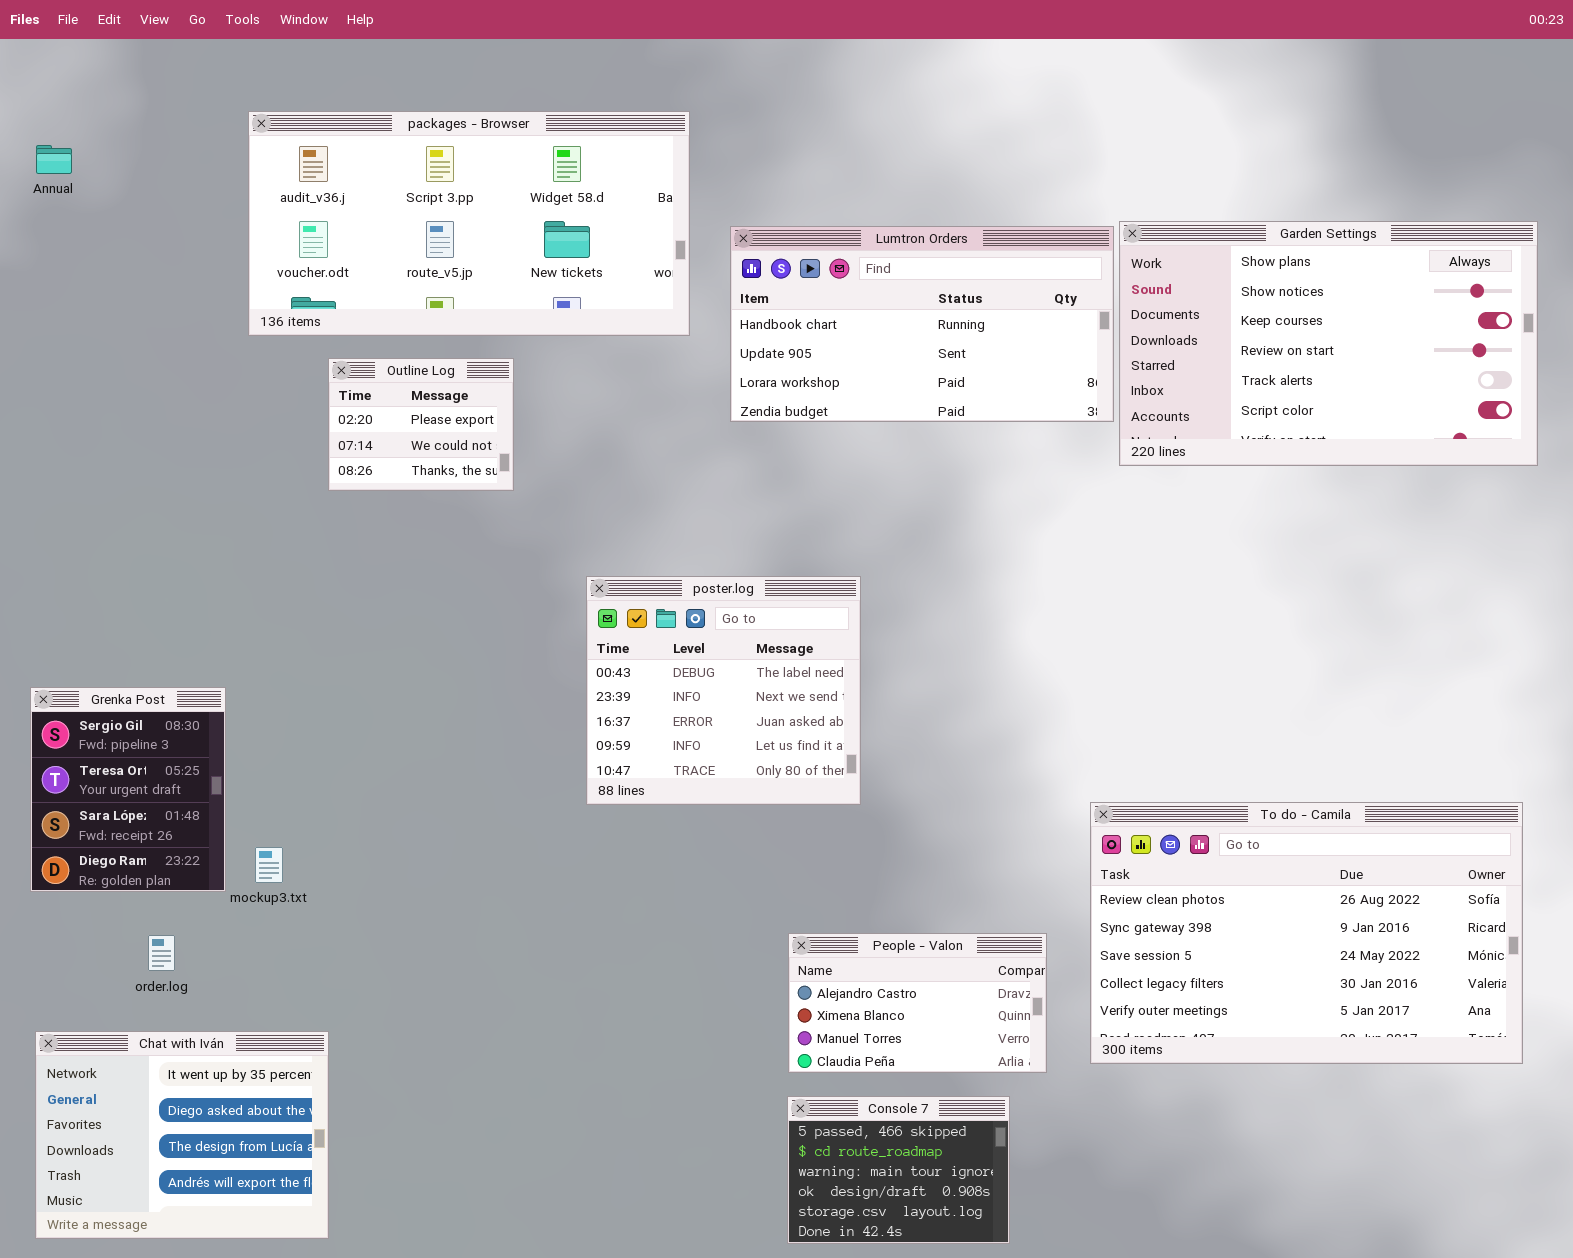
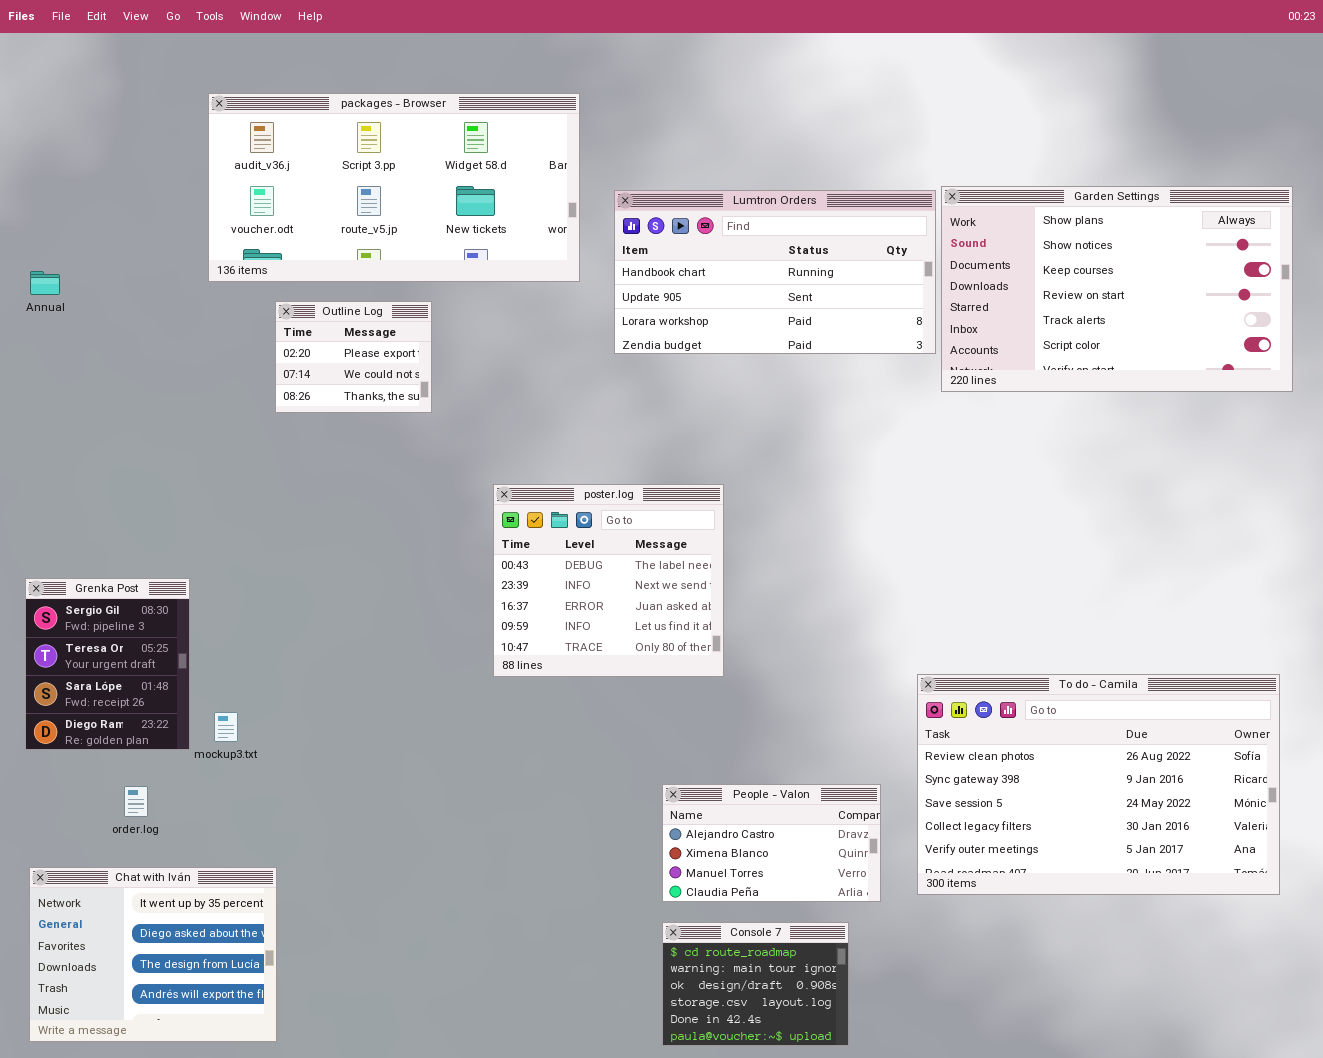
Annual: [36,145,72,174] -> [30,271,60,295], moved
Console 7: [787,1096,1010,1244] -> [662,922,849,1046], scrolled down 1 row

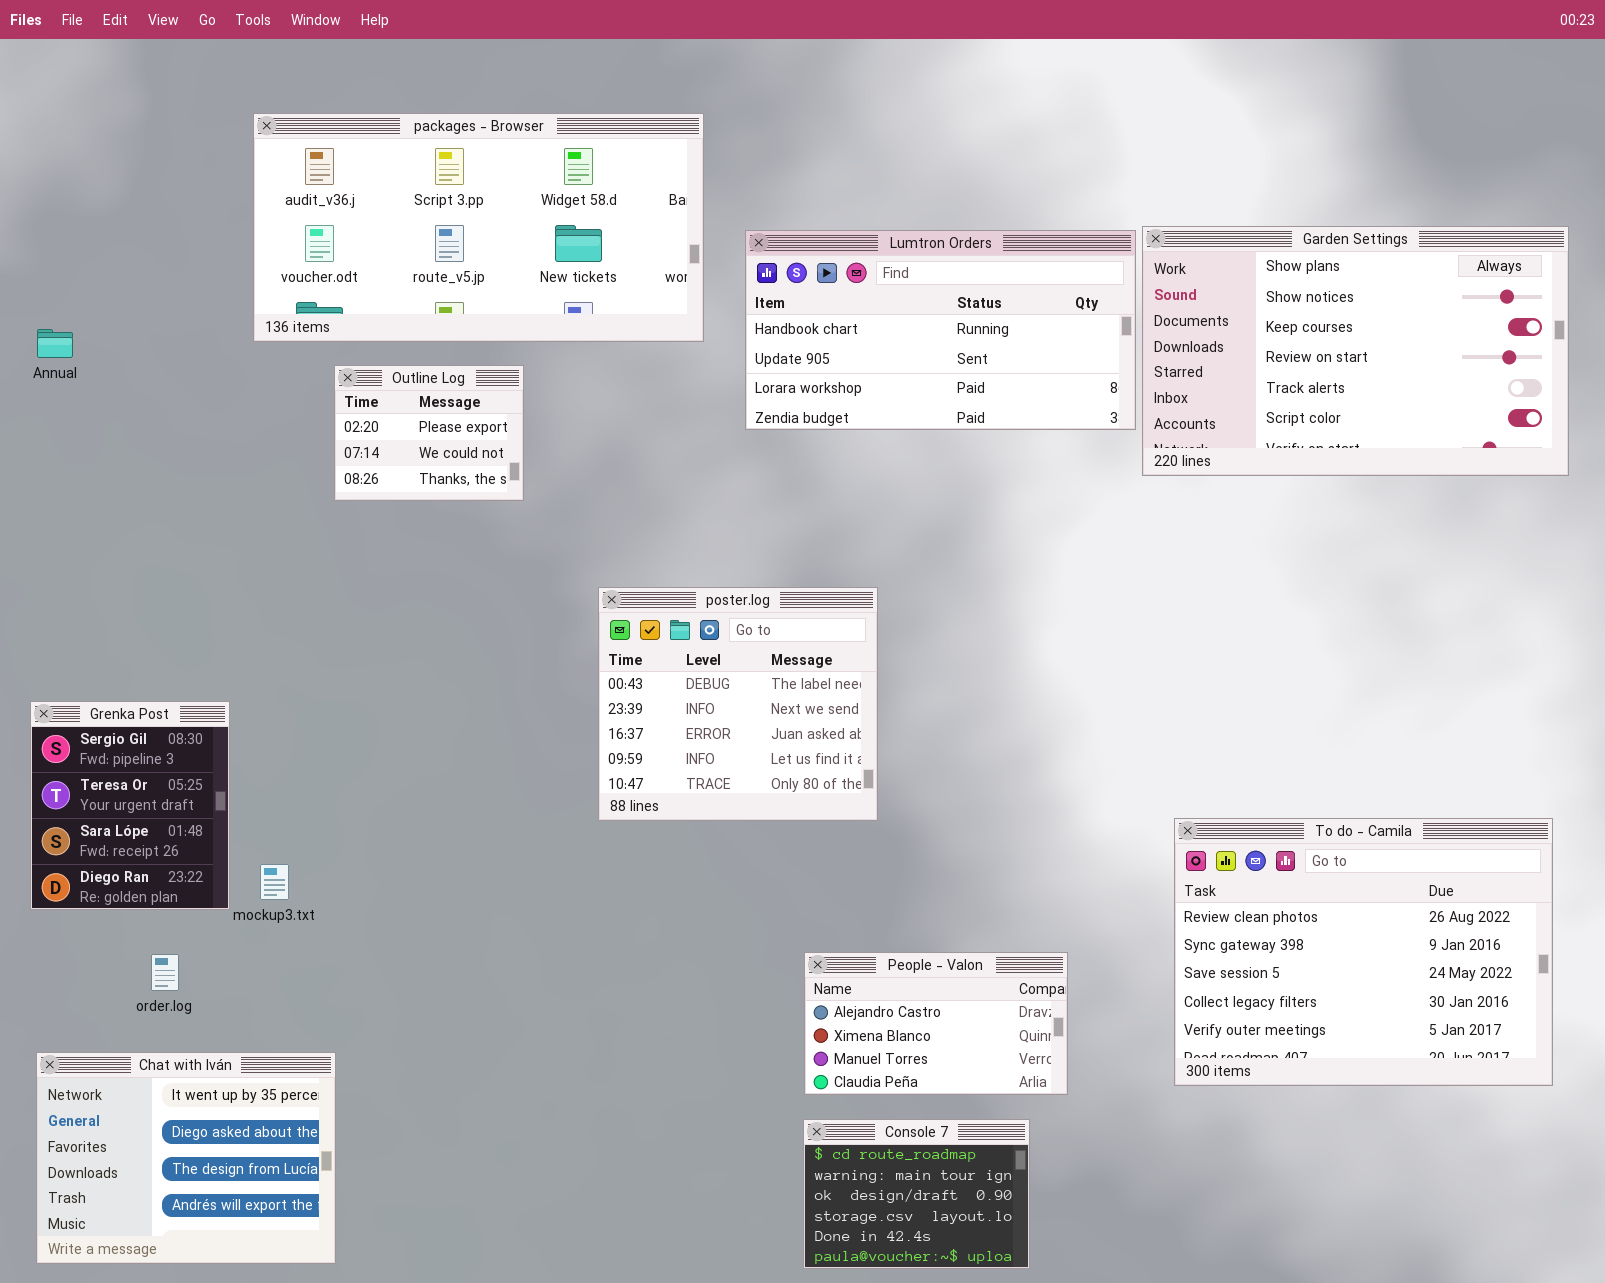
To do - Camila: [917,674,1280,895] -> [1174,818,1553,1086], resized

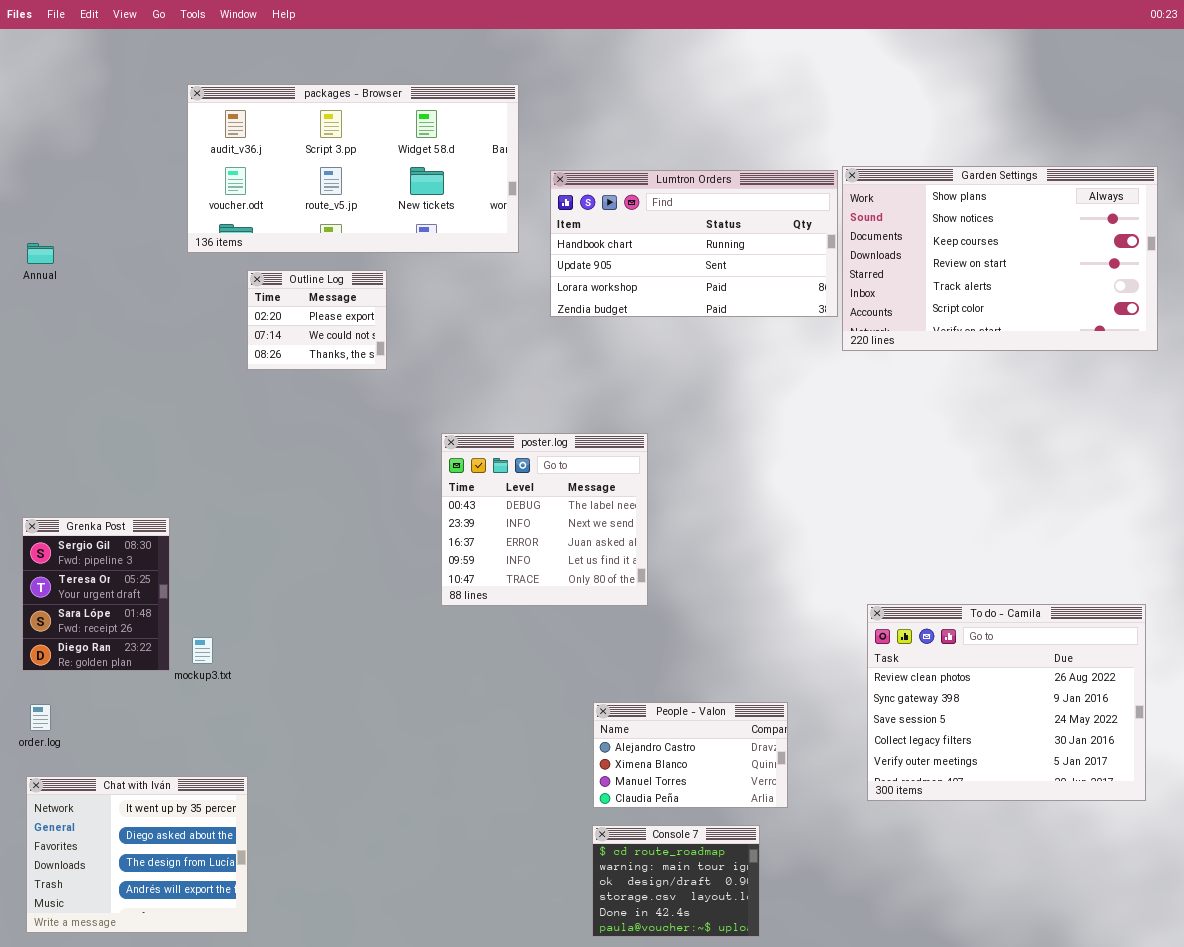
order.log: [151,954,179,991] -> [30,704,51,731], moved

